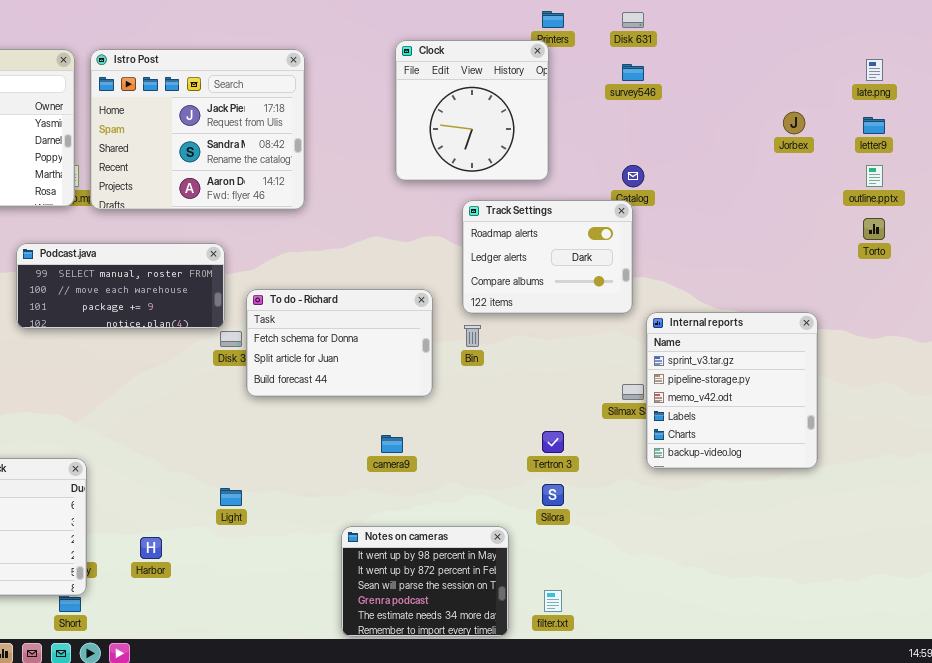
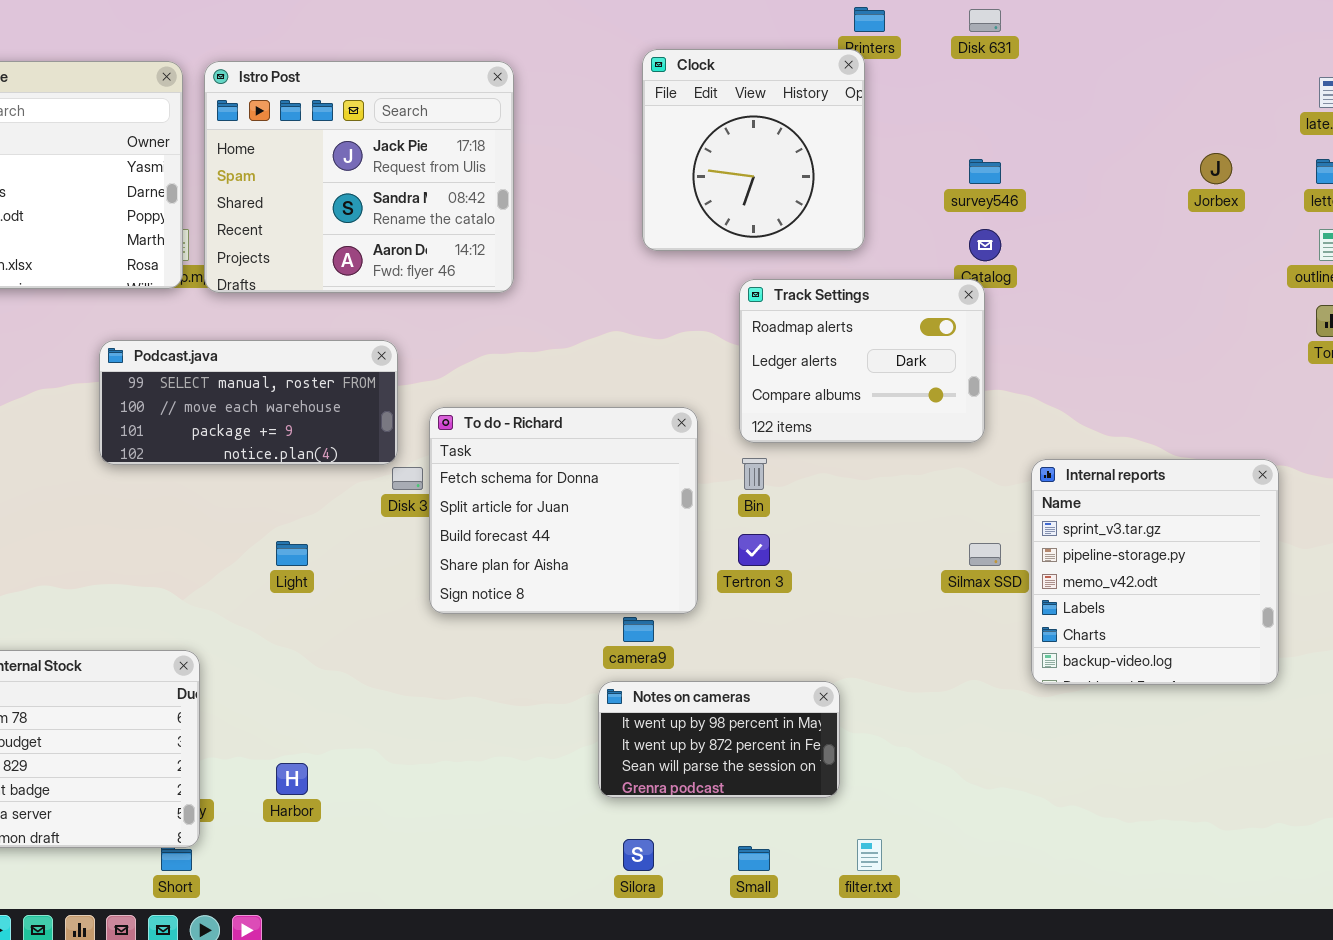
survey546: [622,64,644,81] -> [969,159,1001,184], moved
To do - Richard: [246,289,433,397] -> [429,407,698,614], resized
Internal reports: [646,312,818,469] -> [1031,459,1279,685], moved
Tertron 3: [542,431,564,453] -> [738,534,770,566], moved
Silora: [542,484,564,506] -> [623,839,654,871], moved
Light: [220,488,242,506] -> [276,541,308,566], moved
Notes on cameras: [341,526,509,637] -> [598,681,840,798], moved, resized

